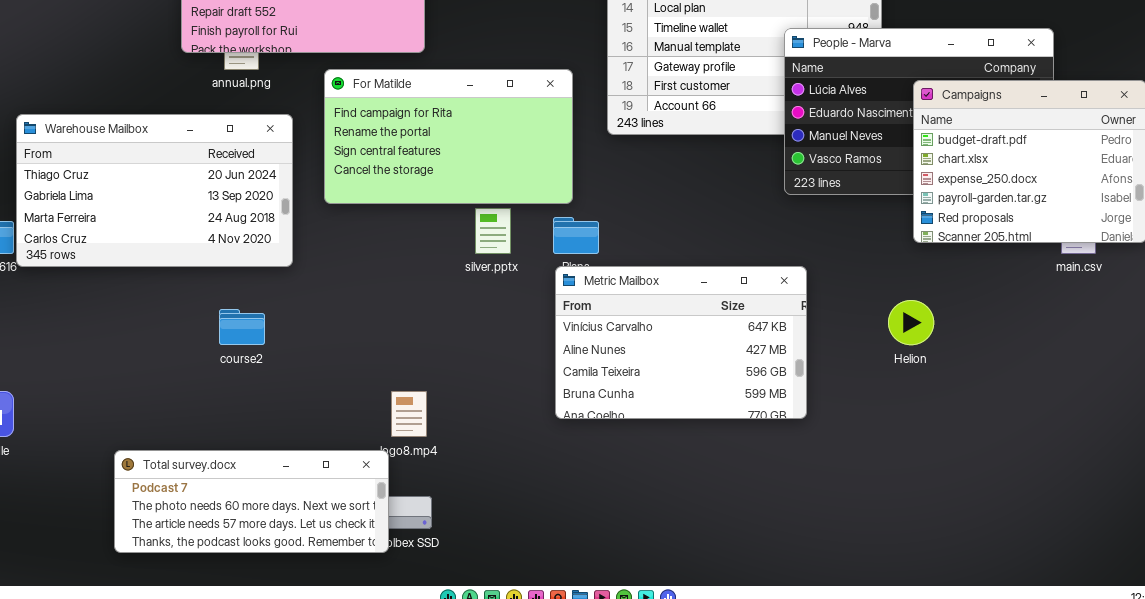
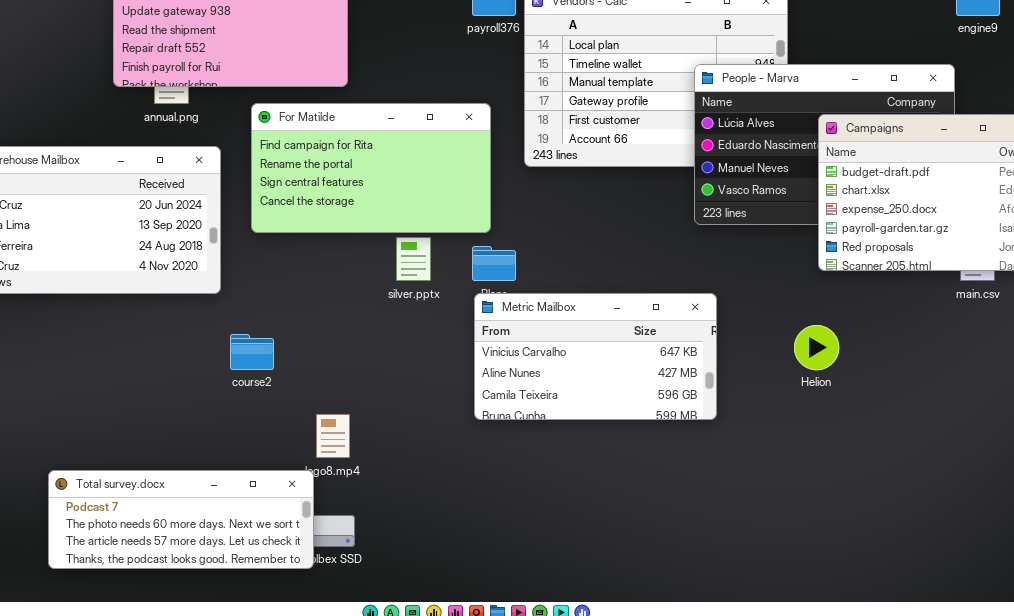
Metric Mailbox: [555,266,807,419] -> [474,293,717,420], resized
course2: [219,309,265,345] -> [230,334,274,370], moved

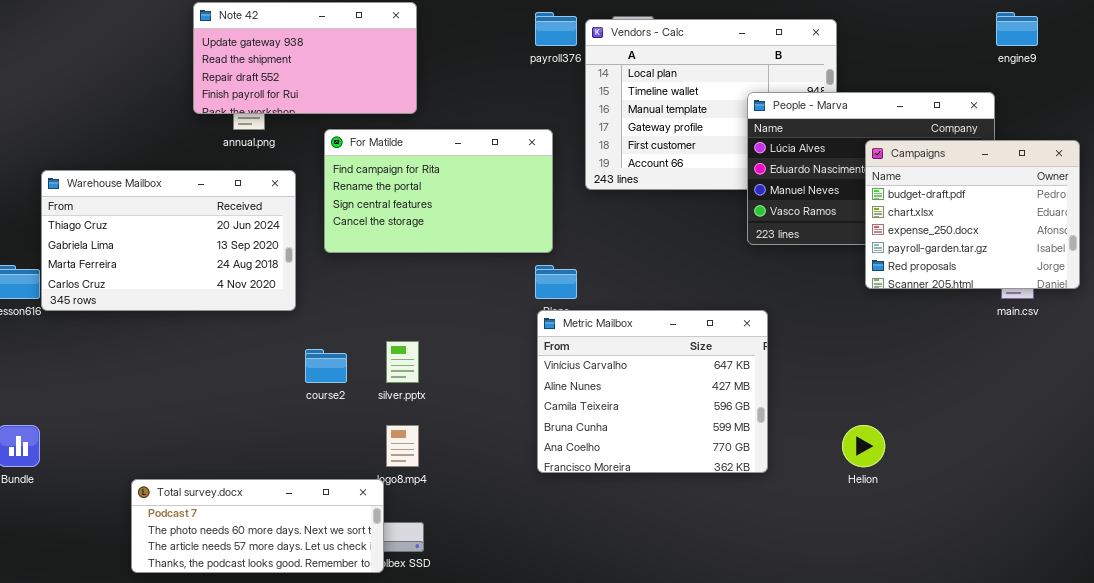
silver.pptx: [396,237,431,281] -> [386,341,419,383], moved
Metric Mailbox: [474,293,717,420] -> [537,310,768,473], resized
Helion: [794,325,839,370] -> [842,425,885,467], moved

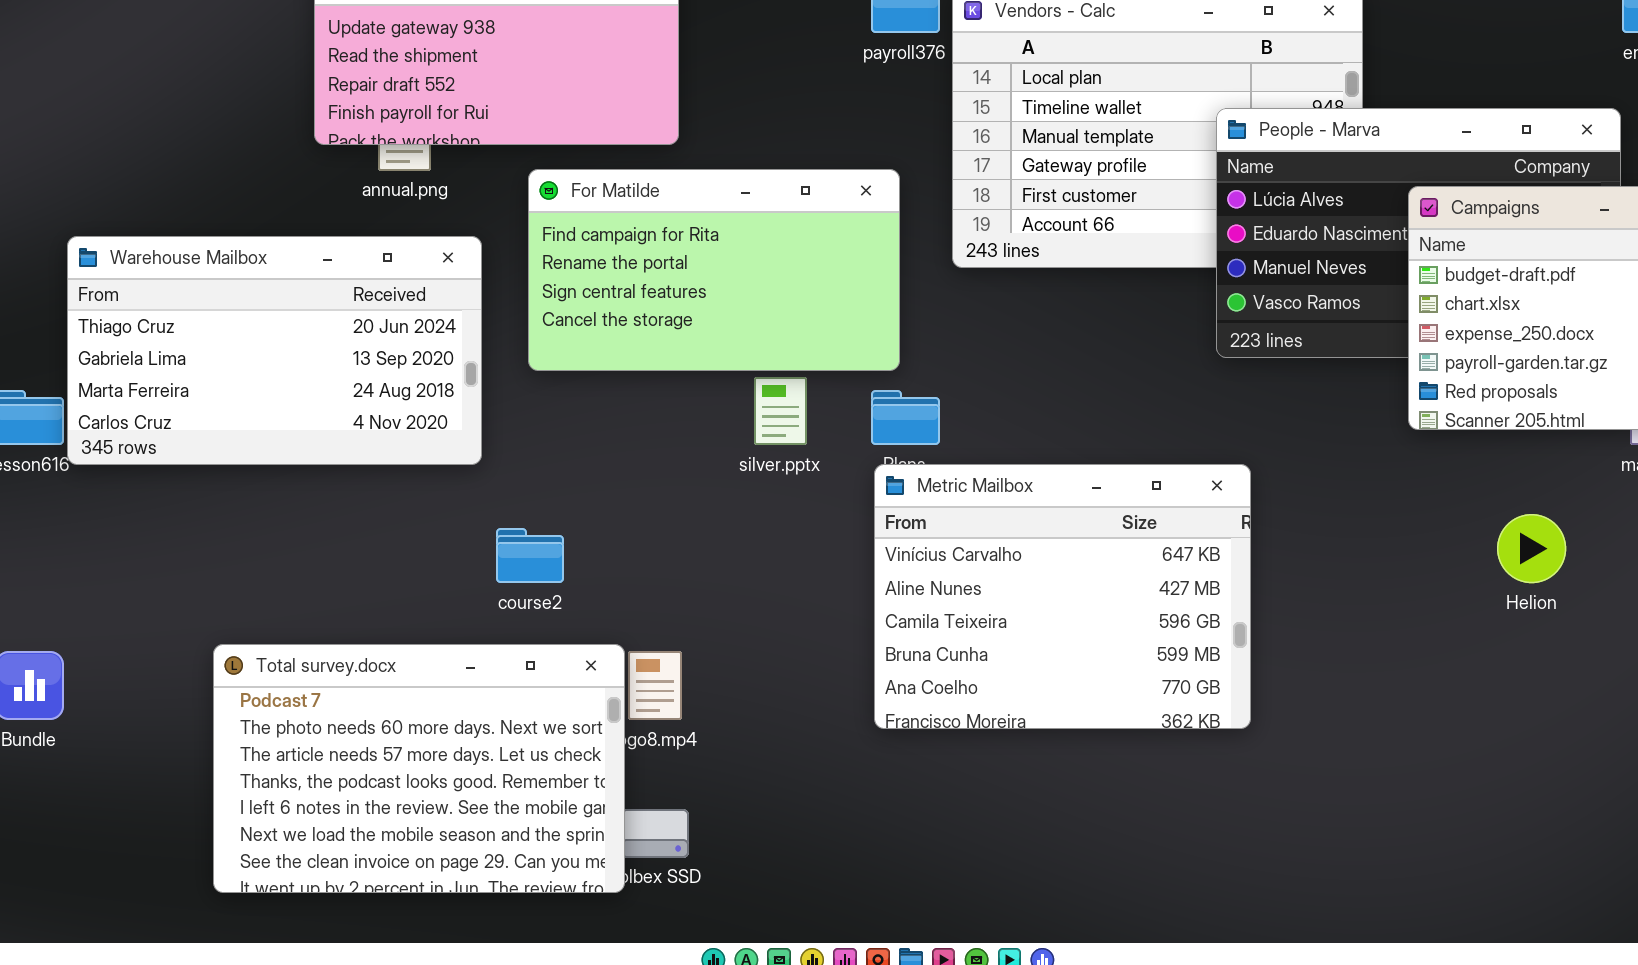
silver.pptx: [386,341,419,383] -> [754,377,807,445], moved
Helion: [842,425,885,467] -> [1497,514,1566,583], moved
Total survey.docx: [131,479,384,573] -> [213,644,625,893], resized

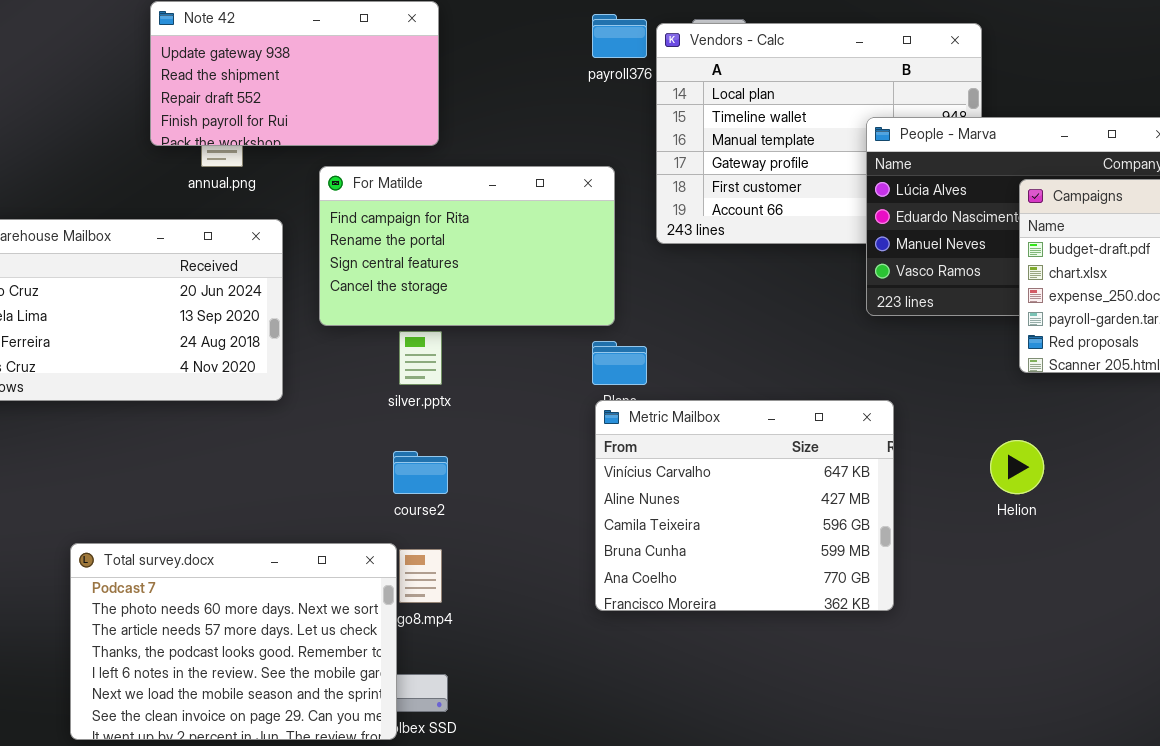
silver.pptx: [754,377,807,445] -> [399,331,442,385], moved
Helion: [1497,514,1566,583] -> [990,440,1044,494], moved
course2: [496,528,564,583] -> [393,451,448,494], moved

